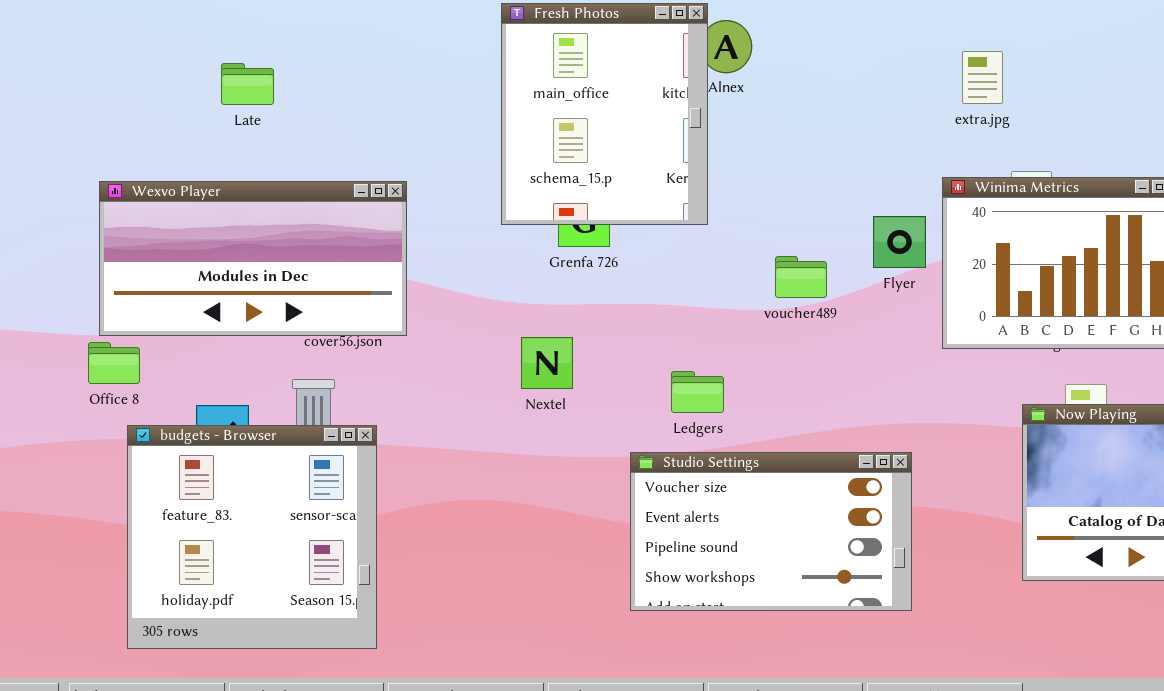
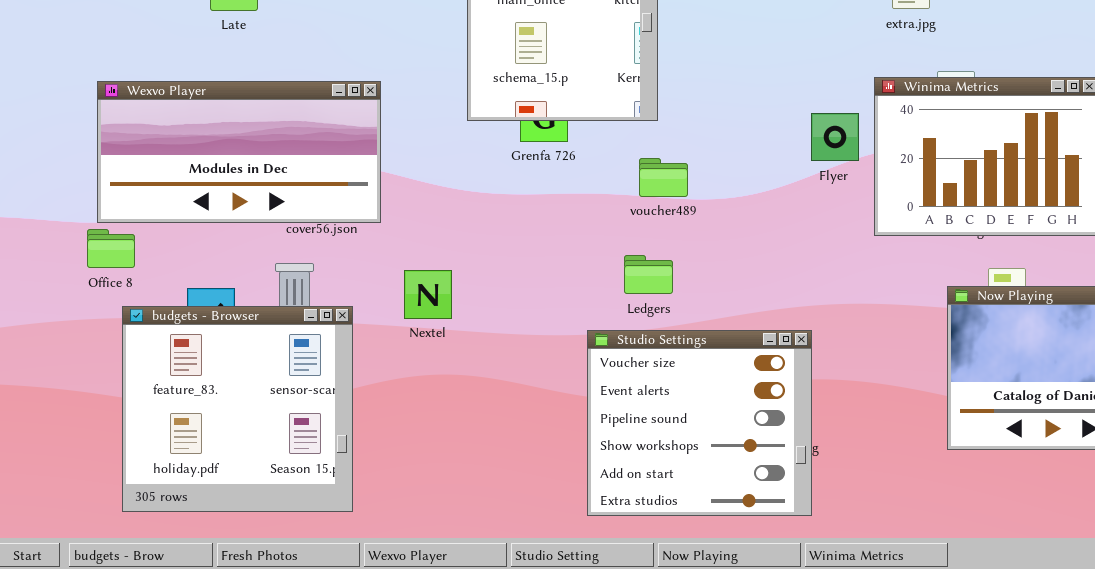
voucher489: [775,256,827,298] -> [639,158,688,197], moved
Nextel: [521,337,573,389] -> [404,270,452,319], moved
Studio Settings: [630,452,912,611] -> [587,330,812,516], resized

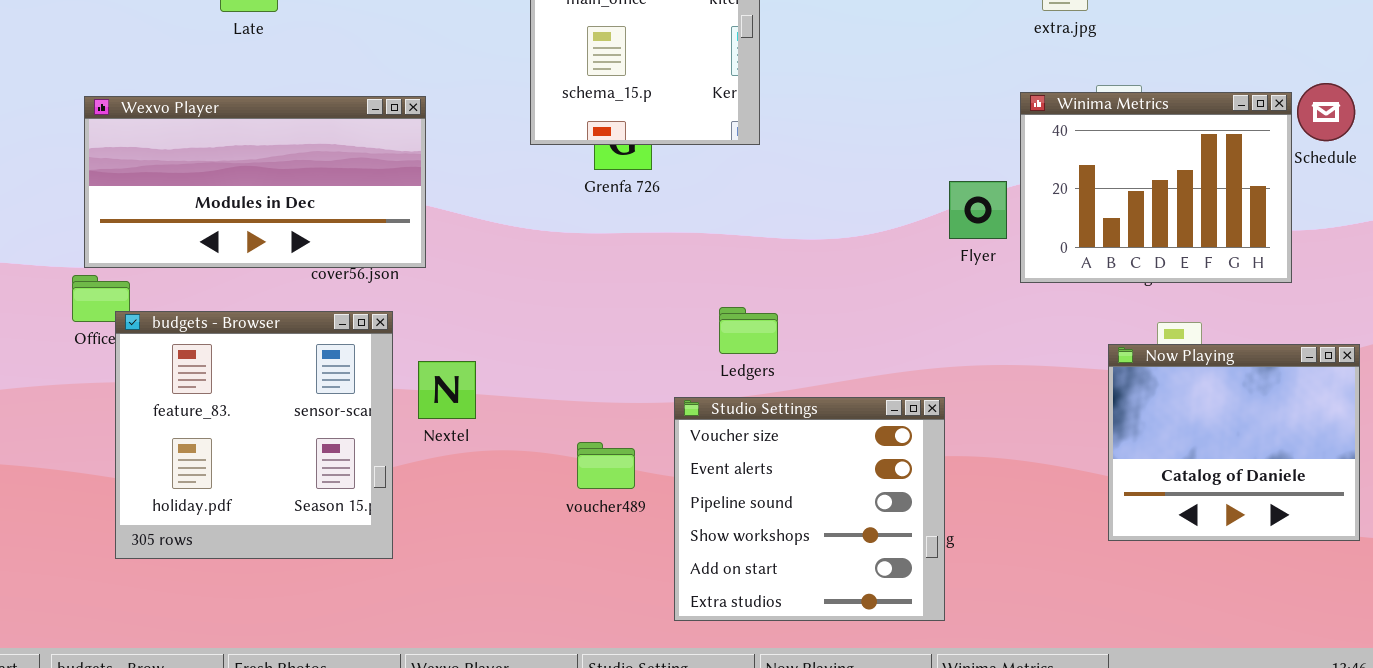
Flyer: [811,113,859,161] -> [949,181,1007,239], moved
voucher489: [639,158,688,197] -> [577,442,635,489], moved
Nextel: [404,270,452,319] -> [418,361,476,419], moved
budgets - Browser: [122,306,353,512] -> [115,311,393,559], moved

